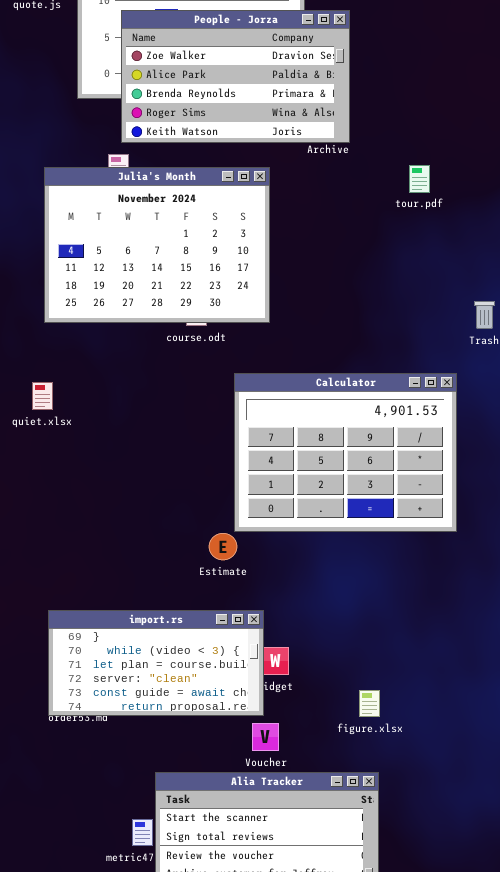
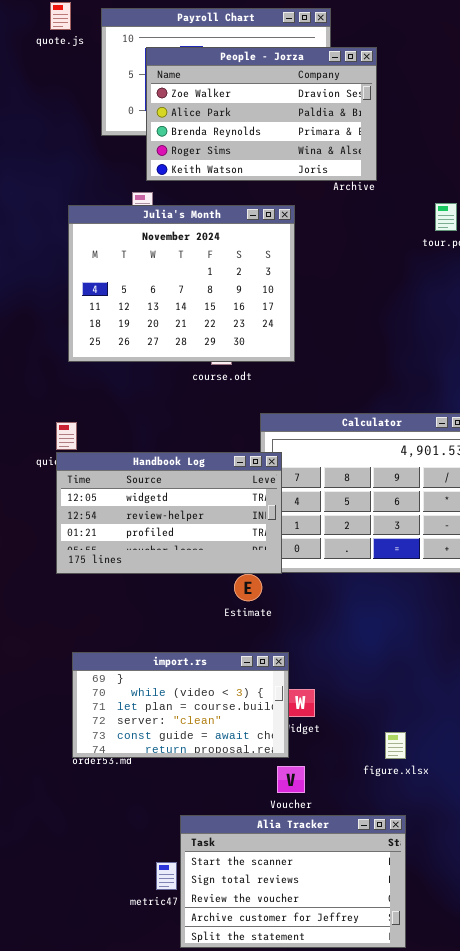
Handbook Log: none -> [56,452,282,574], opened

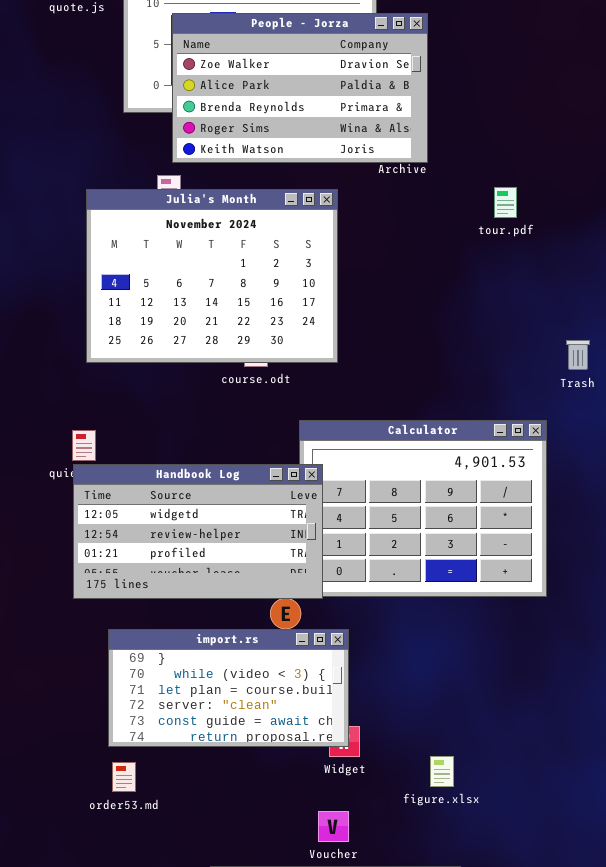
import.rs: [72,652,289,758] -> [108,629,349,747], moved
figure.xlsx: [385,732,406,759] -> [430,756,454,787], moved

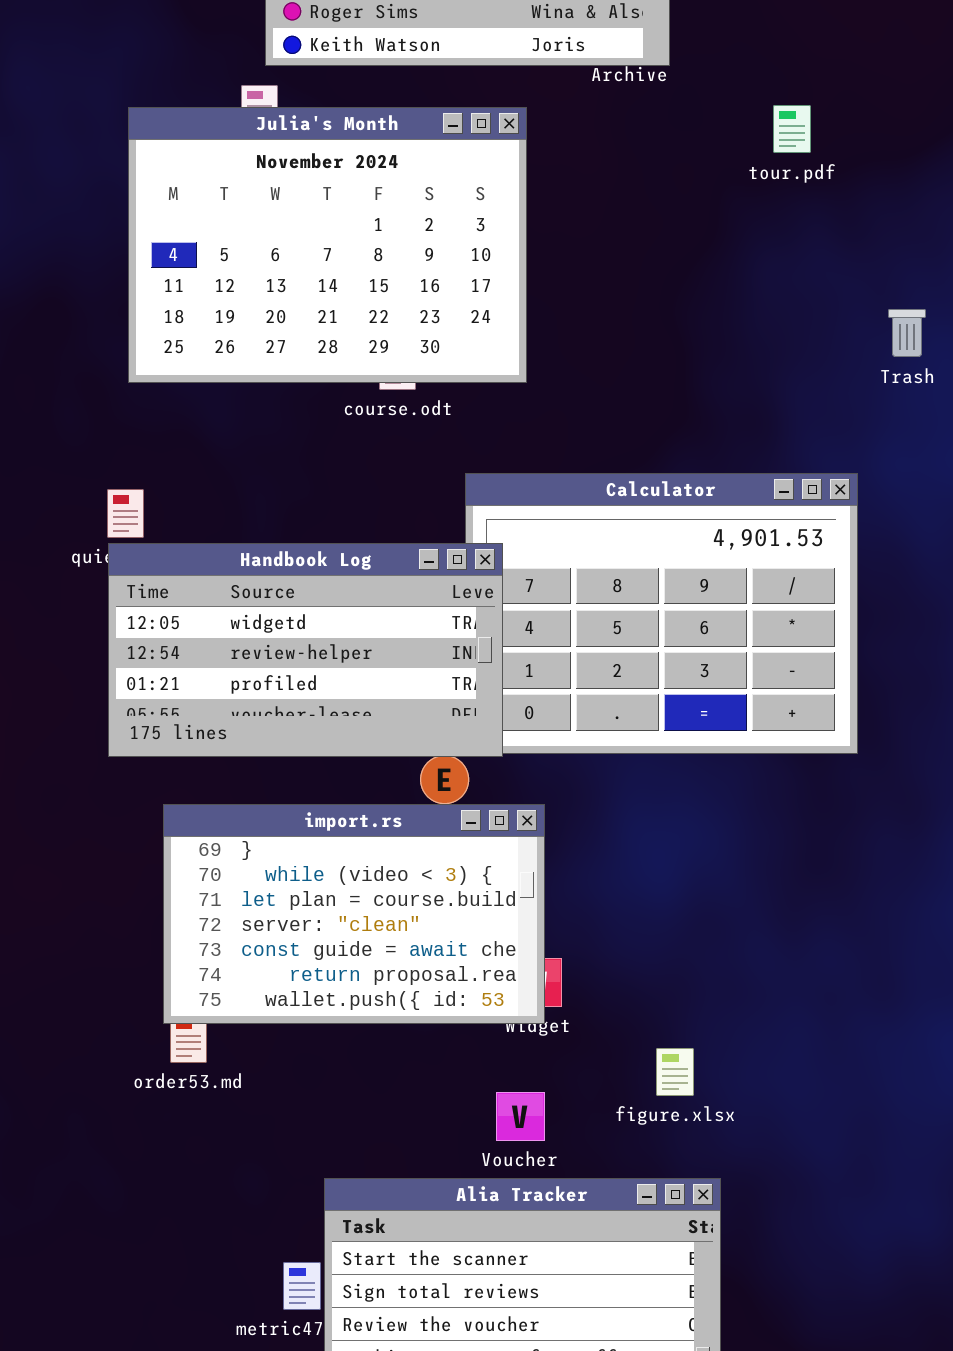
Trash: [566,340,590,370] -> [888,309,926,357], moved
import.rs: [108,629,349,747] -> [163,804,545,1024], resized
figure.xlsx: [430,756,454,787] -> [656,1048,694,1096], moved

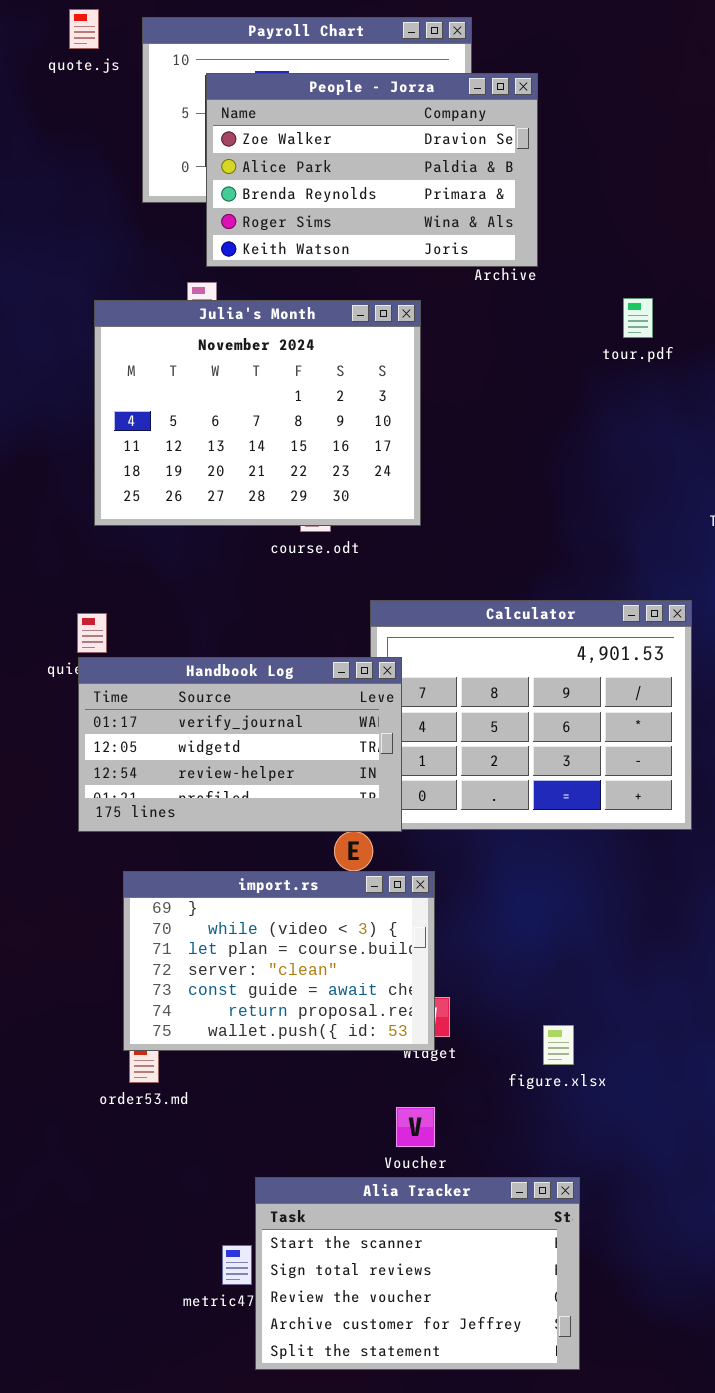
Handbook Log: [108,543,503,757] -> [78,657,402,832], scrolled up 1 row
figure.xlsx: [656,1048,694,1096] -> [543,1025,574,1065], moved

